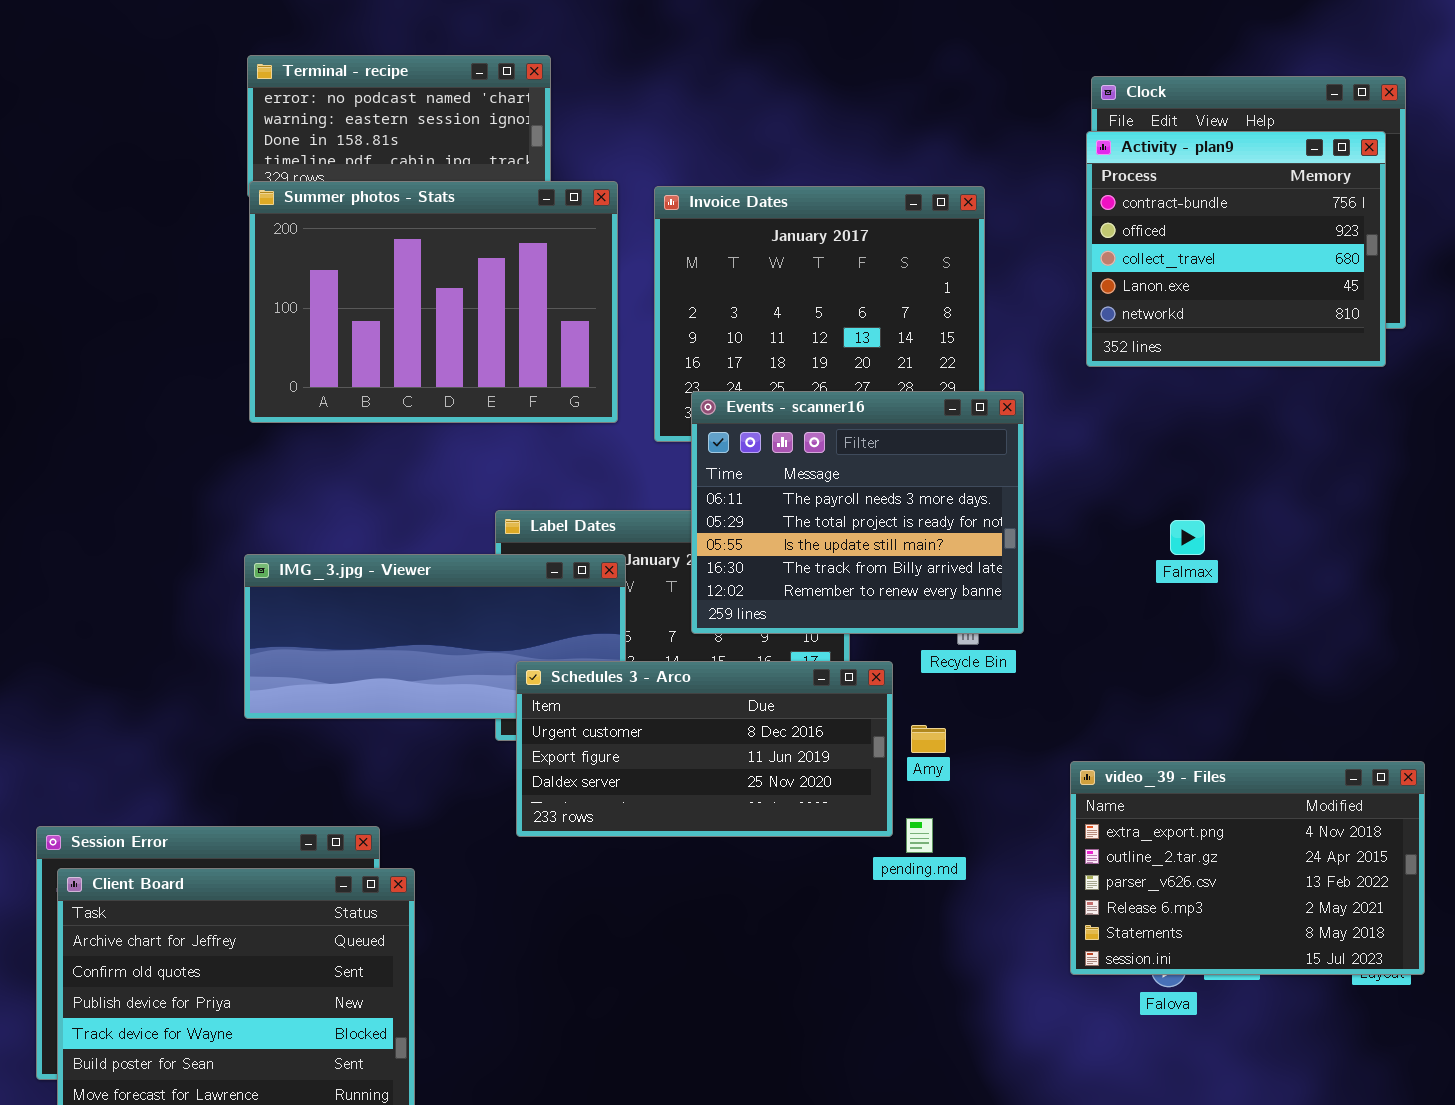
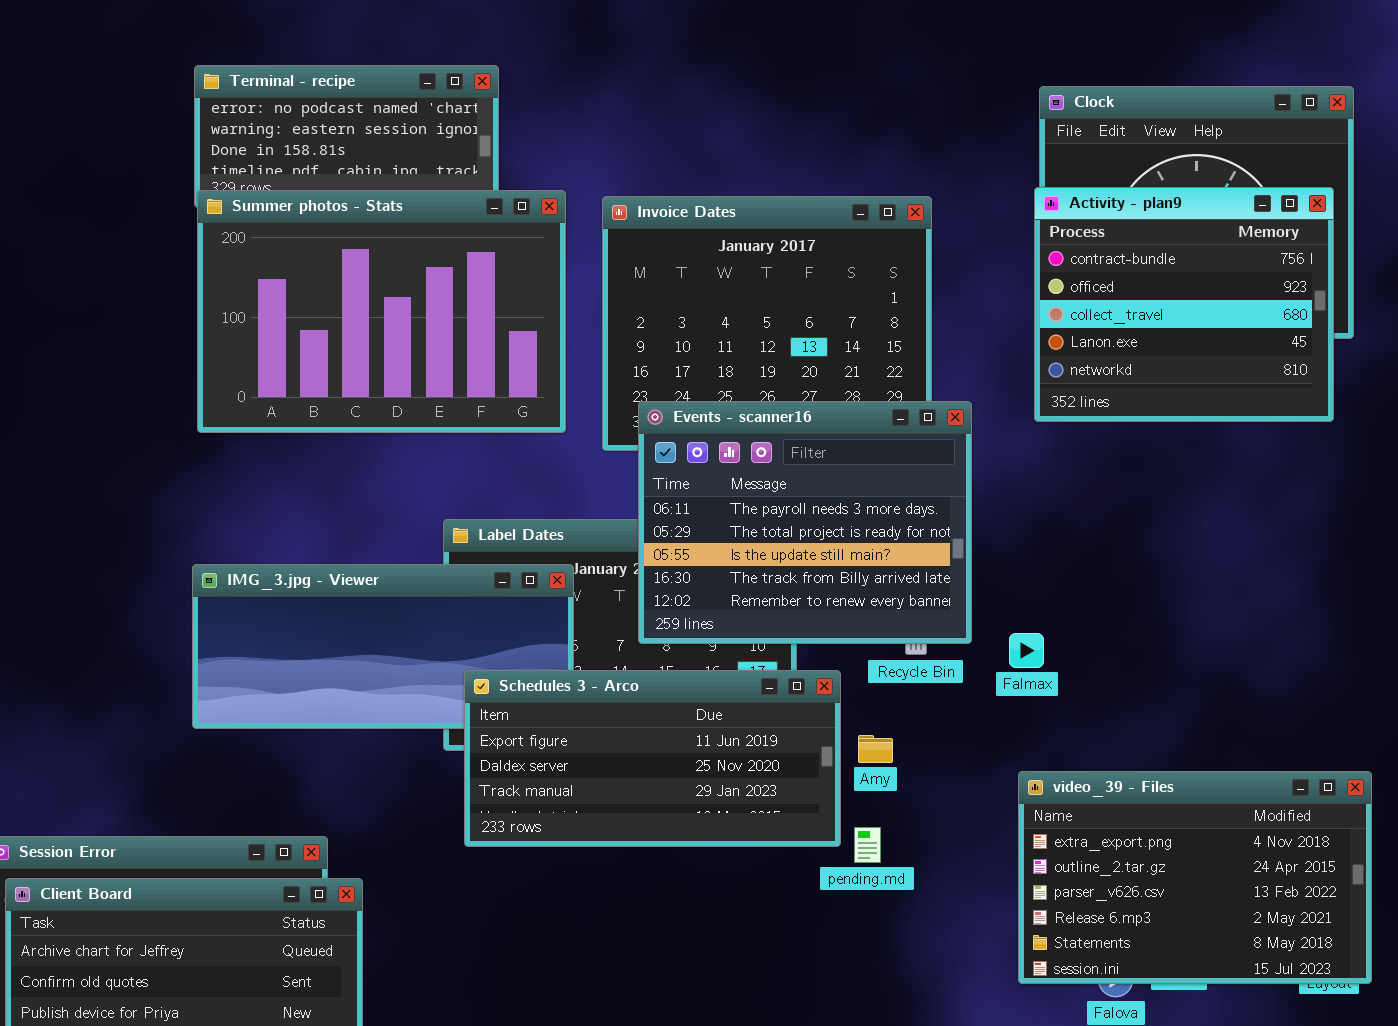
Activity - plan9: [1086,131,1386,367] -> [1034,187,1334,422], moved
Falmax: [1170,520,1205,555] -> [1009,633,1044,668], moved
Schedules 3 - Arco: [516,661,893,837] -> [464,670,841,847], scrolled down 1 row

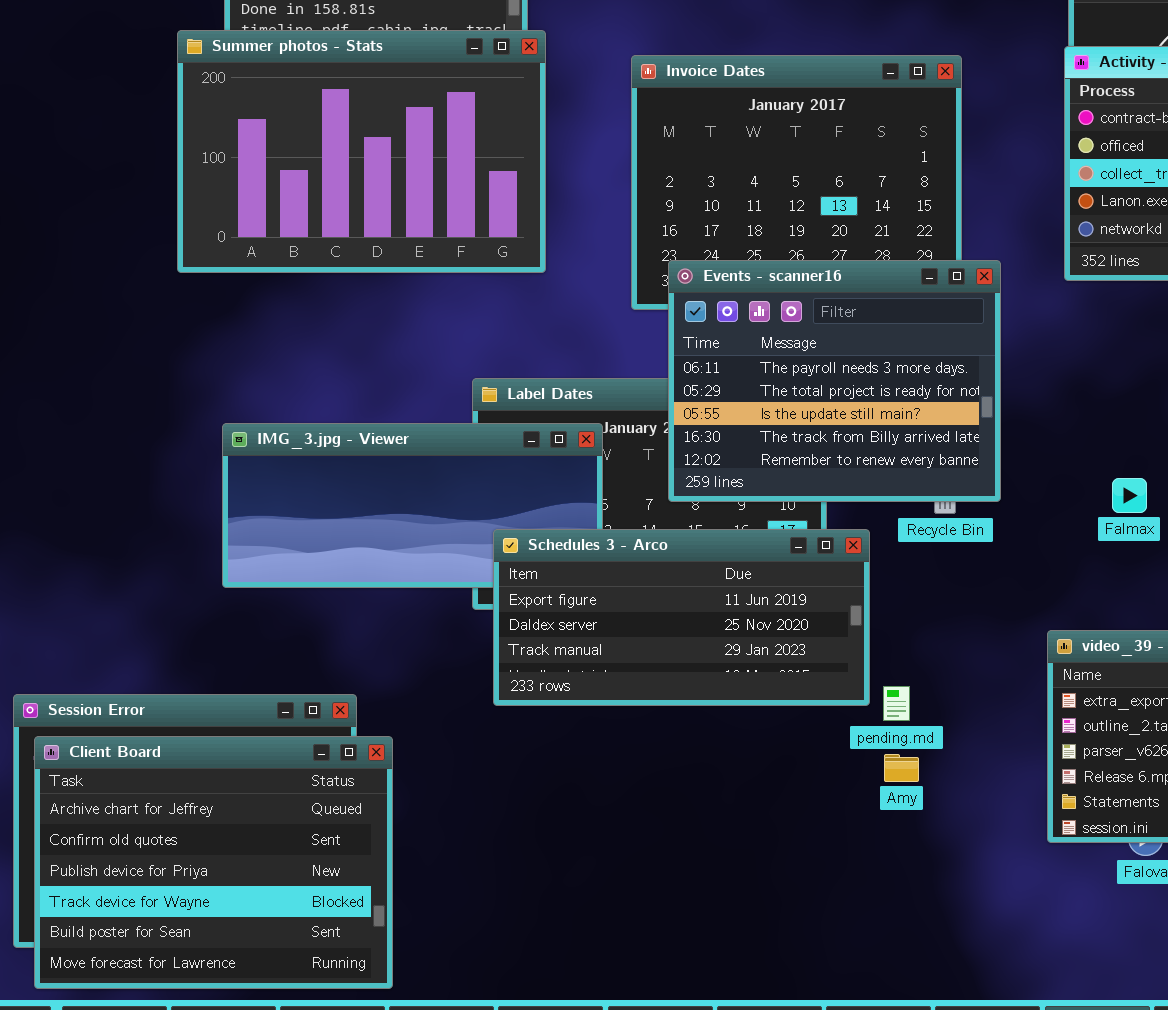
Summer photos - Stats: [197,190,566,433] -> [177,30,546,273], moved
Falmax: [1009,633,1044,668] -> [1112,478,1147,513], moved
Amy: [858,735,893,763] -> [884,754,919,782], moved

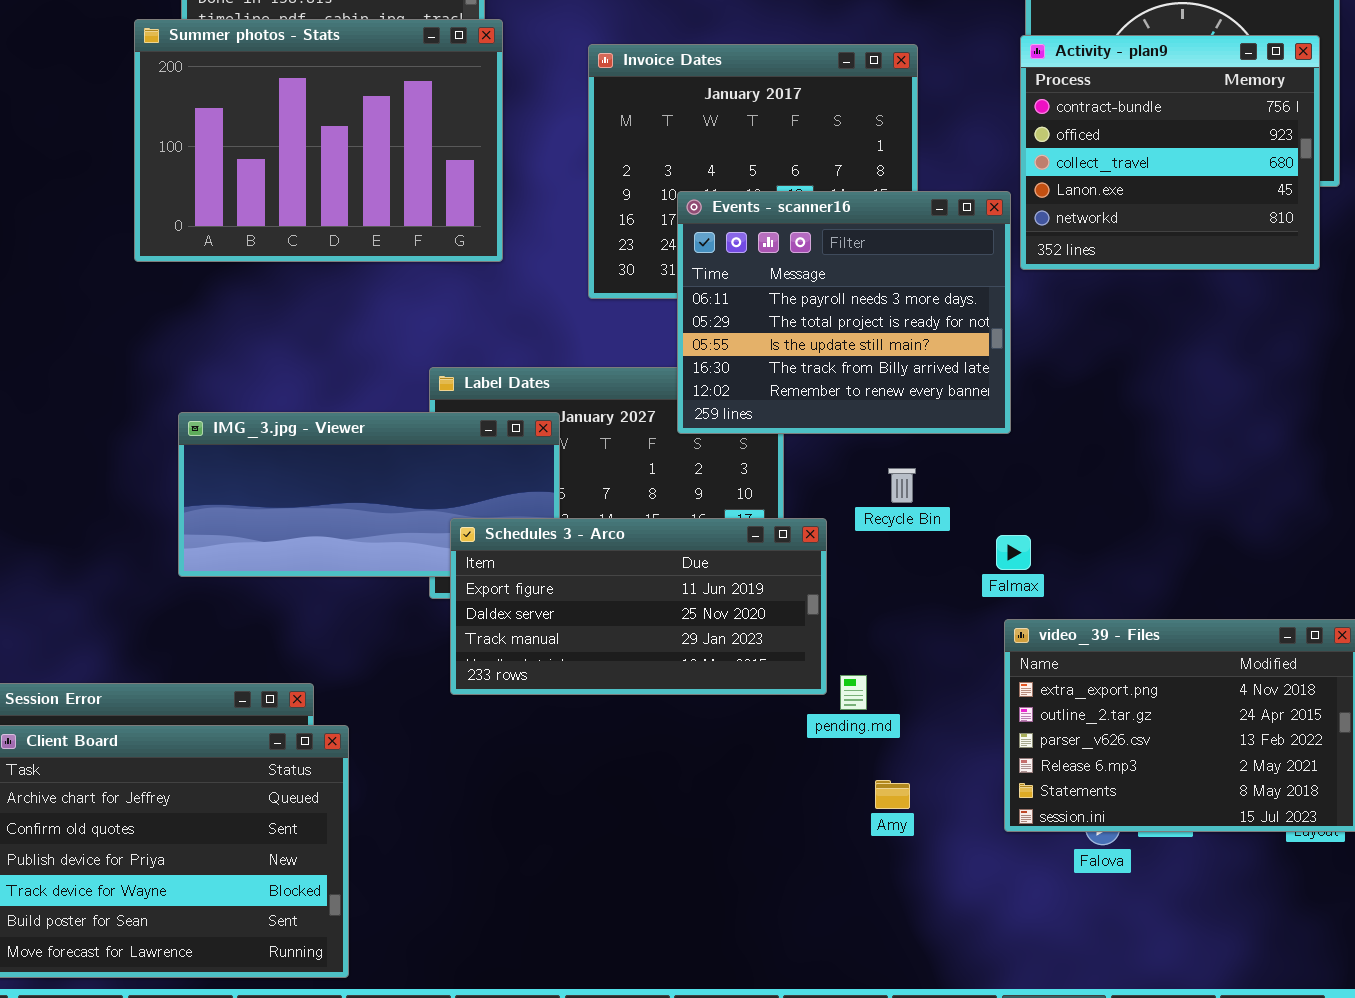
Events - scanner16: [668,260,1001,502] -> [677,191,1011,434], moved
Falmax: [1112,478,1147,513] -> [996,535,1031,570], moved
Amy: [884,754,919,782] -> [875,780,910,809], moved

